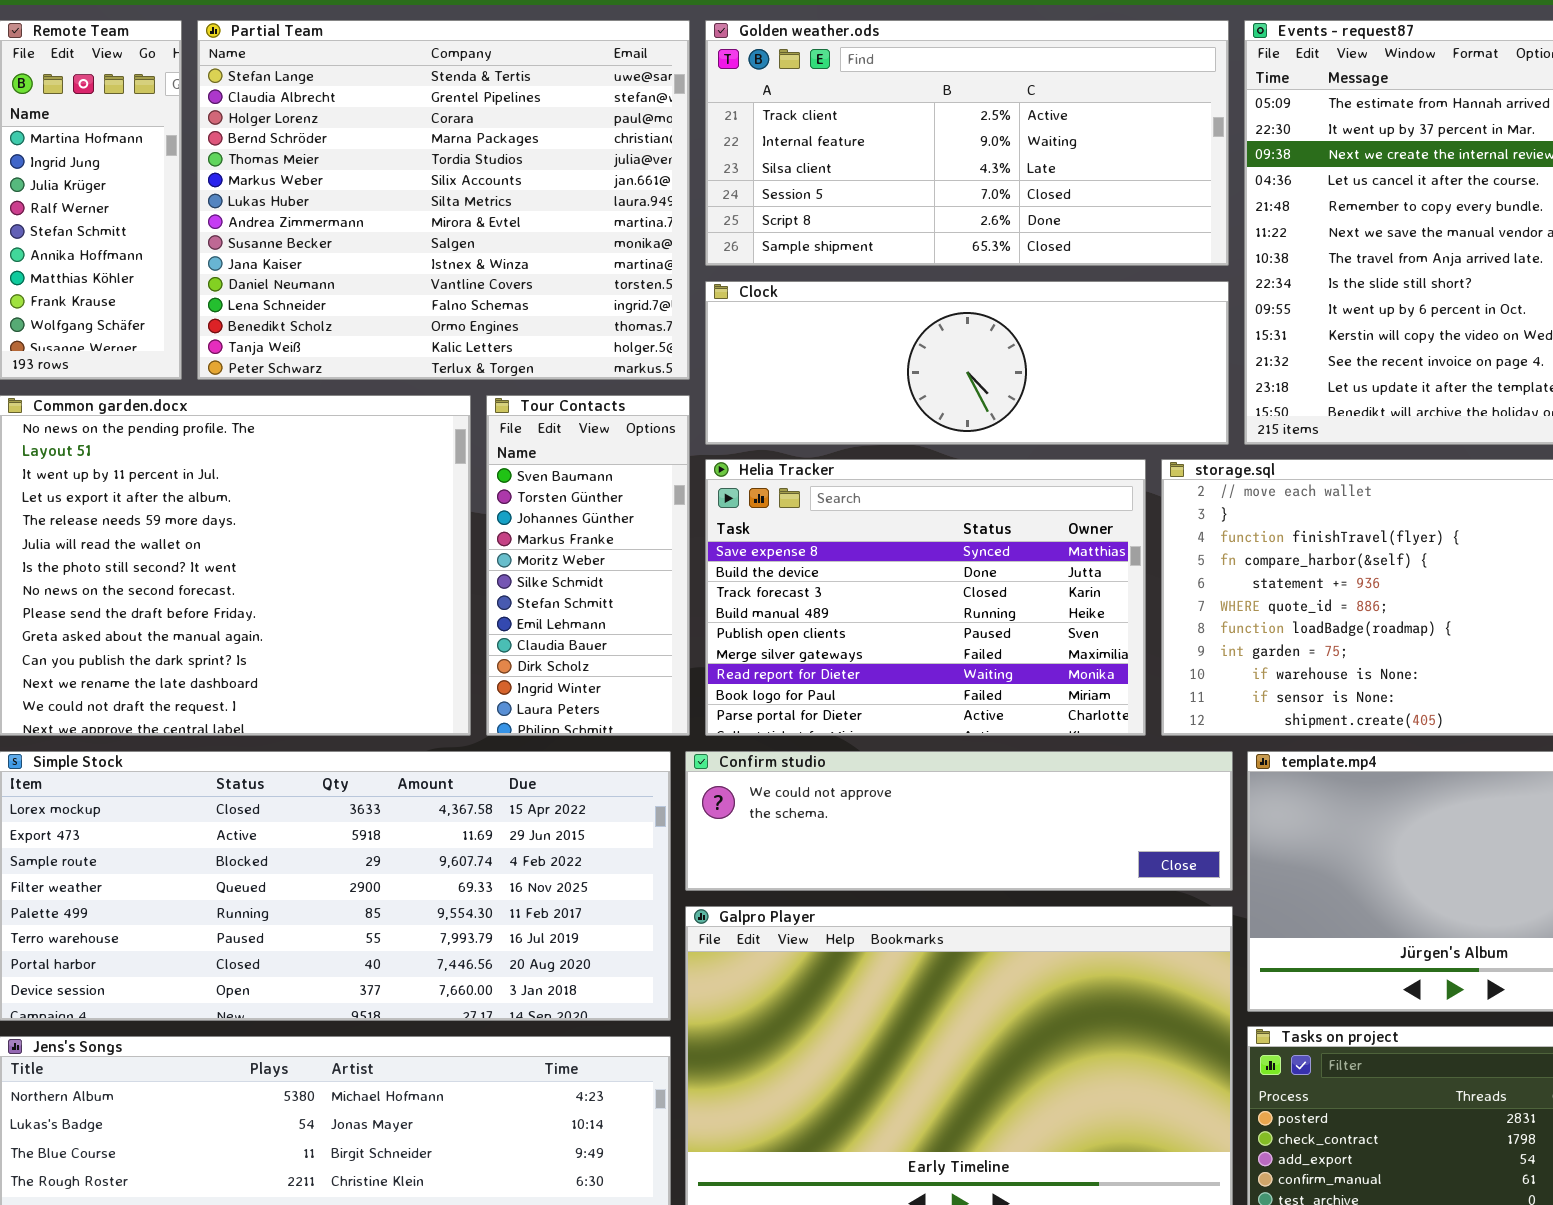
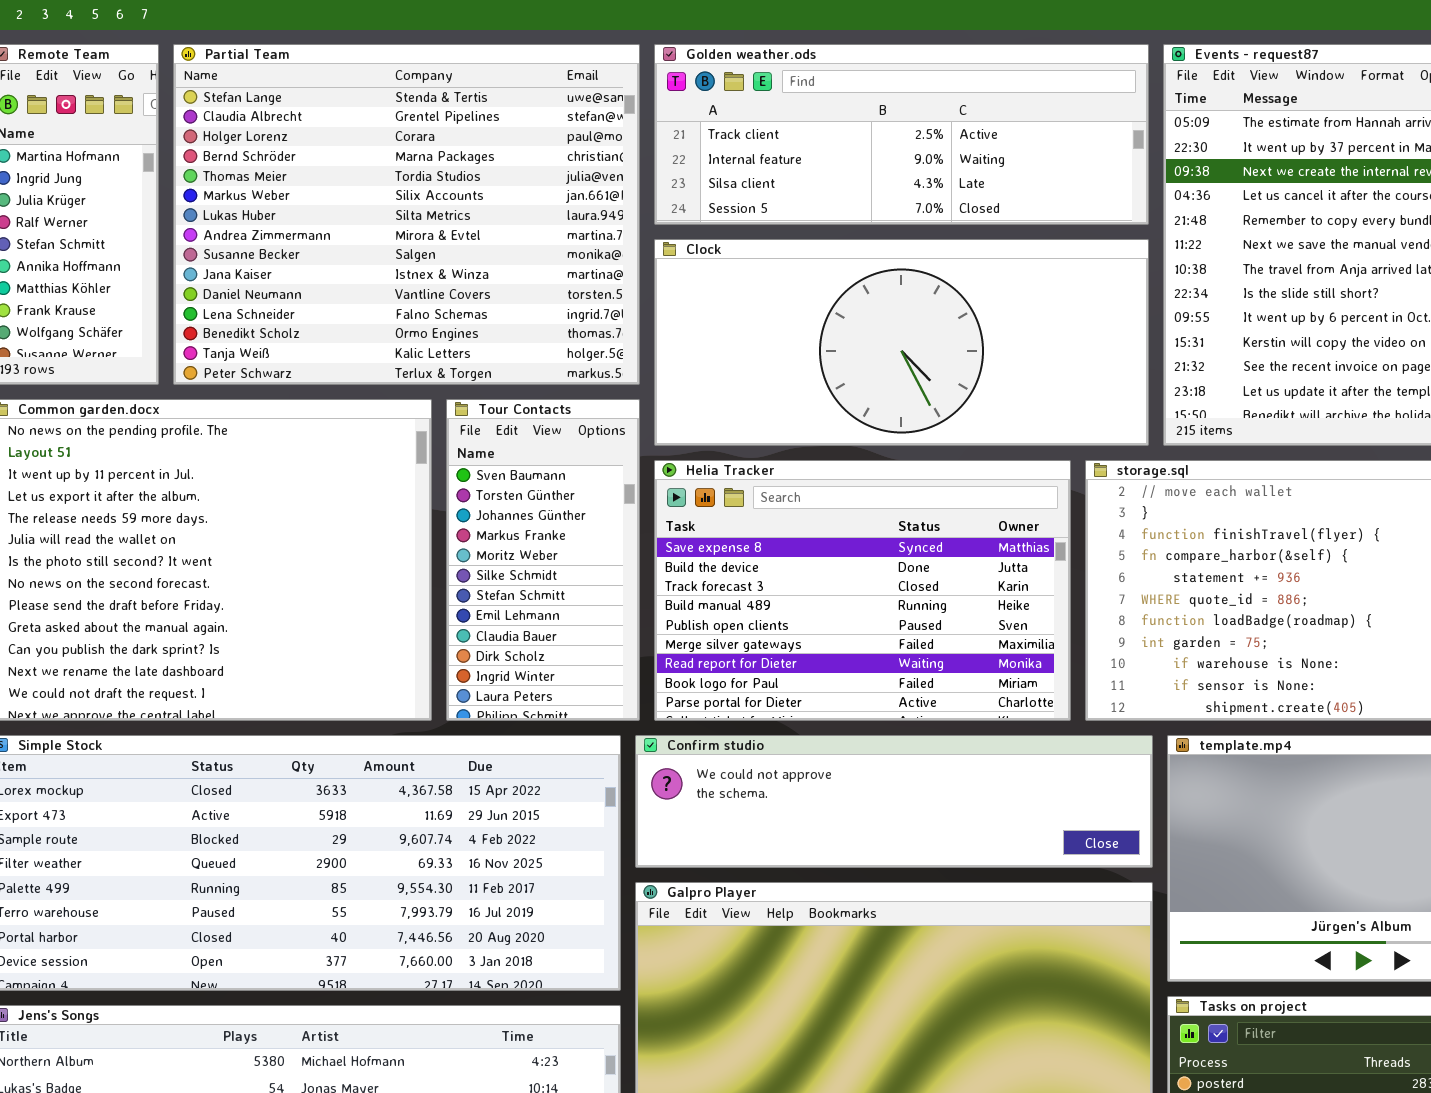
Golden weather.ods: [705,20,1229,266] -> [654,44,1149,225], resized
Clock: [705,281,1229,445] -> [654,239,1149,446], resized

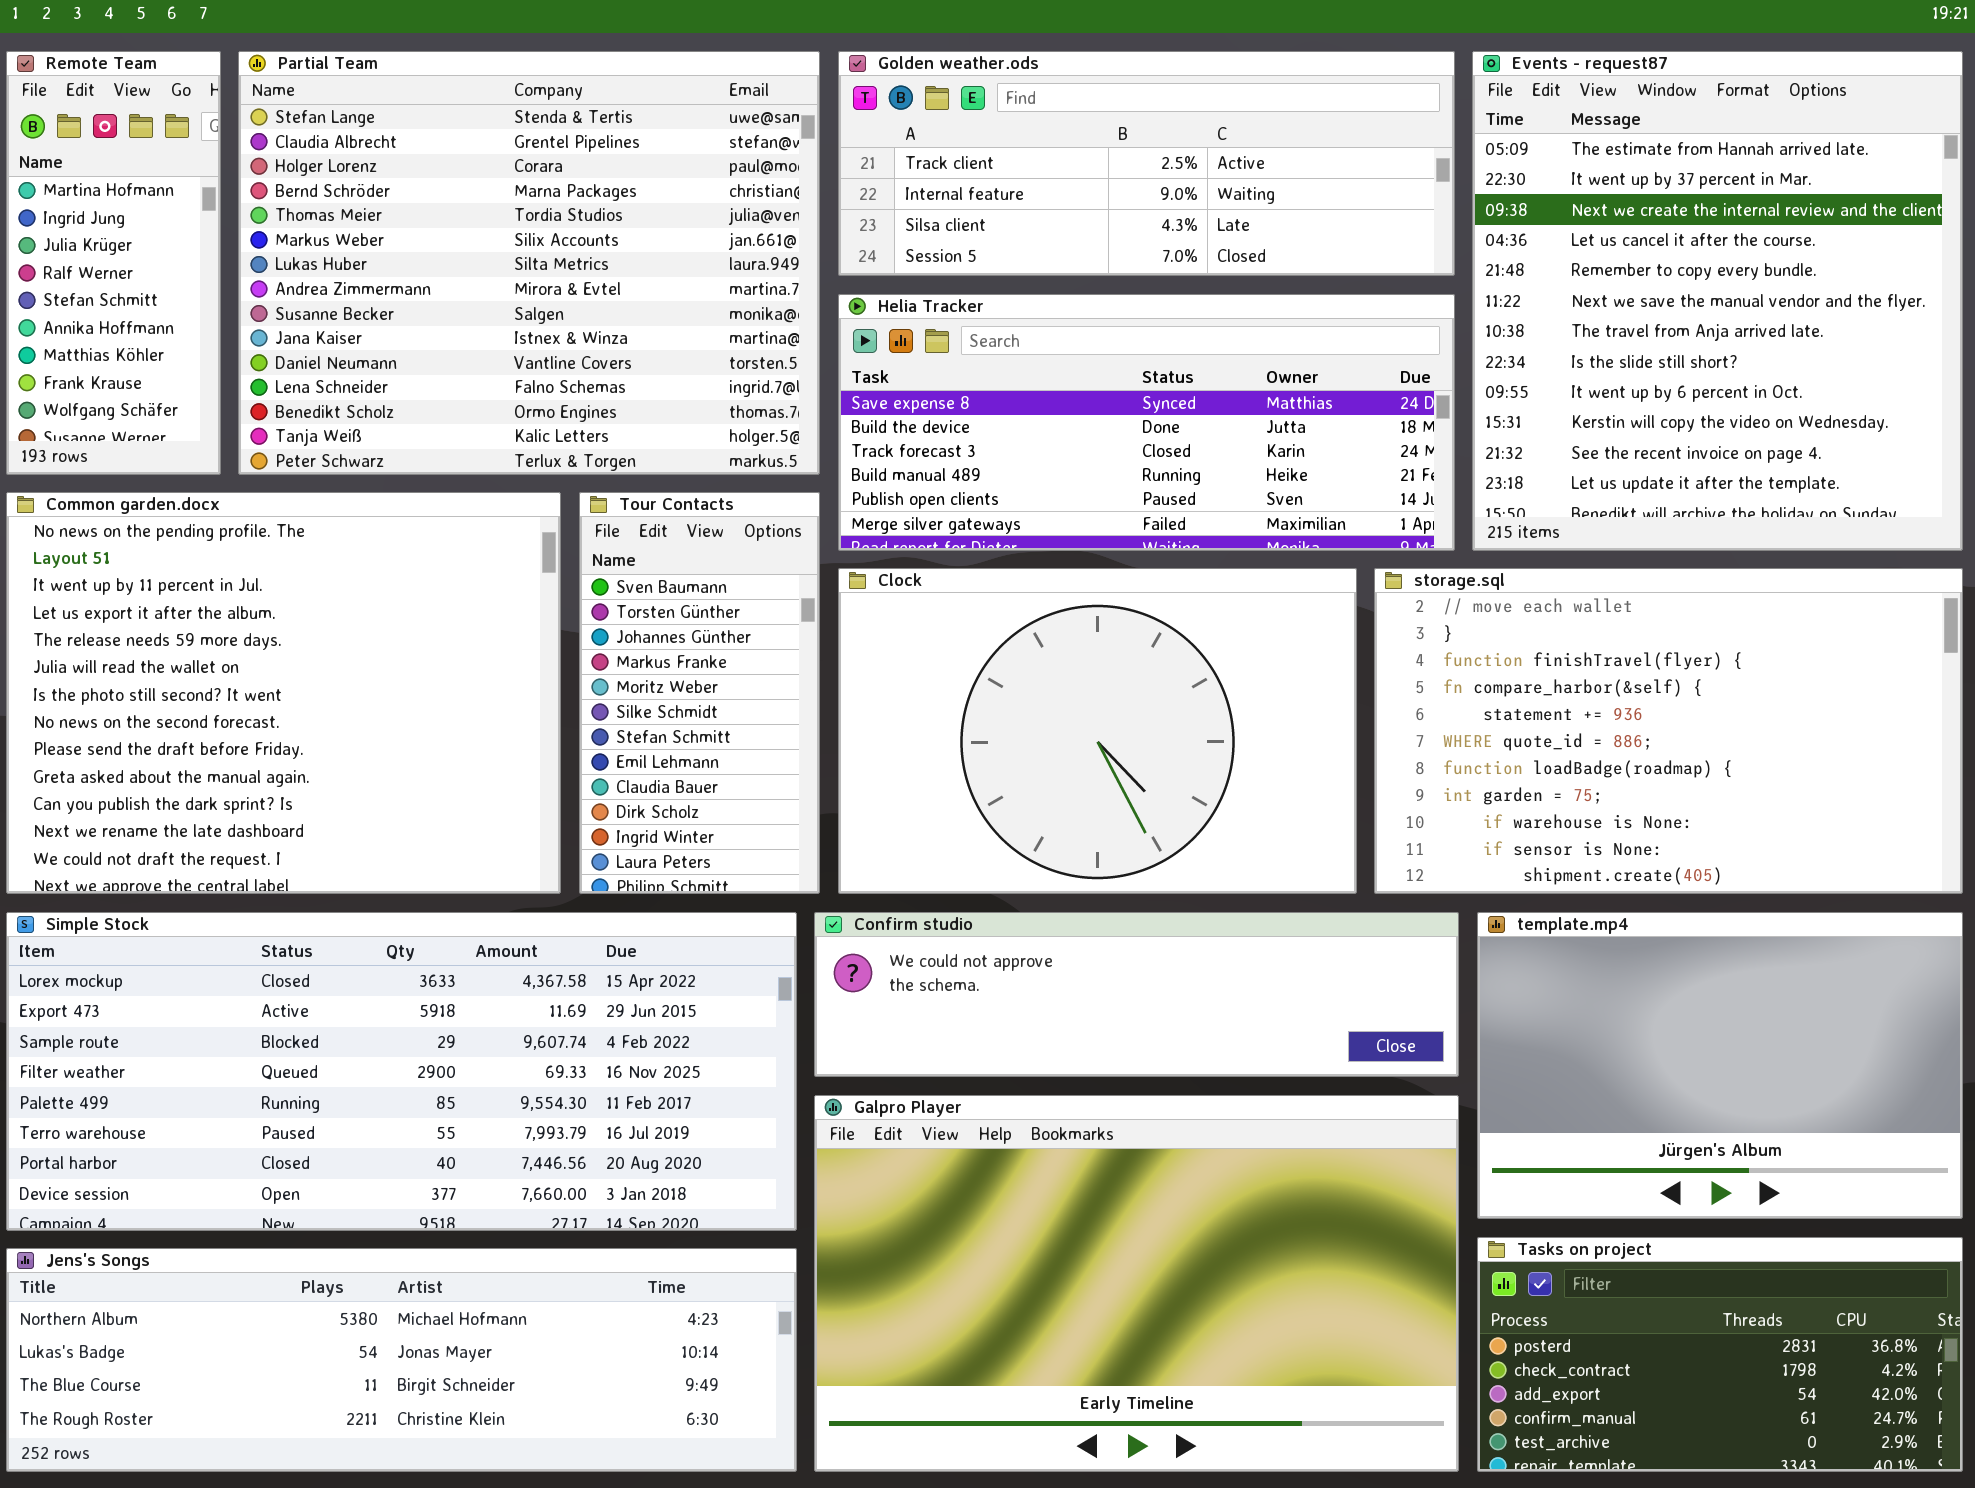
Clock: [654,239,1149,446] -> [838,568,1357,894], moved, resized
Helia Tracker: [654,460,1071,721] -> [838,294,1455,551], moved, resized

